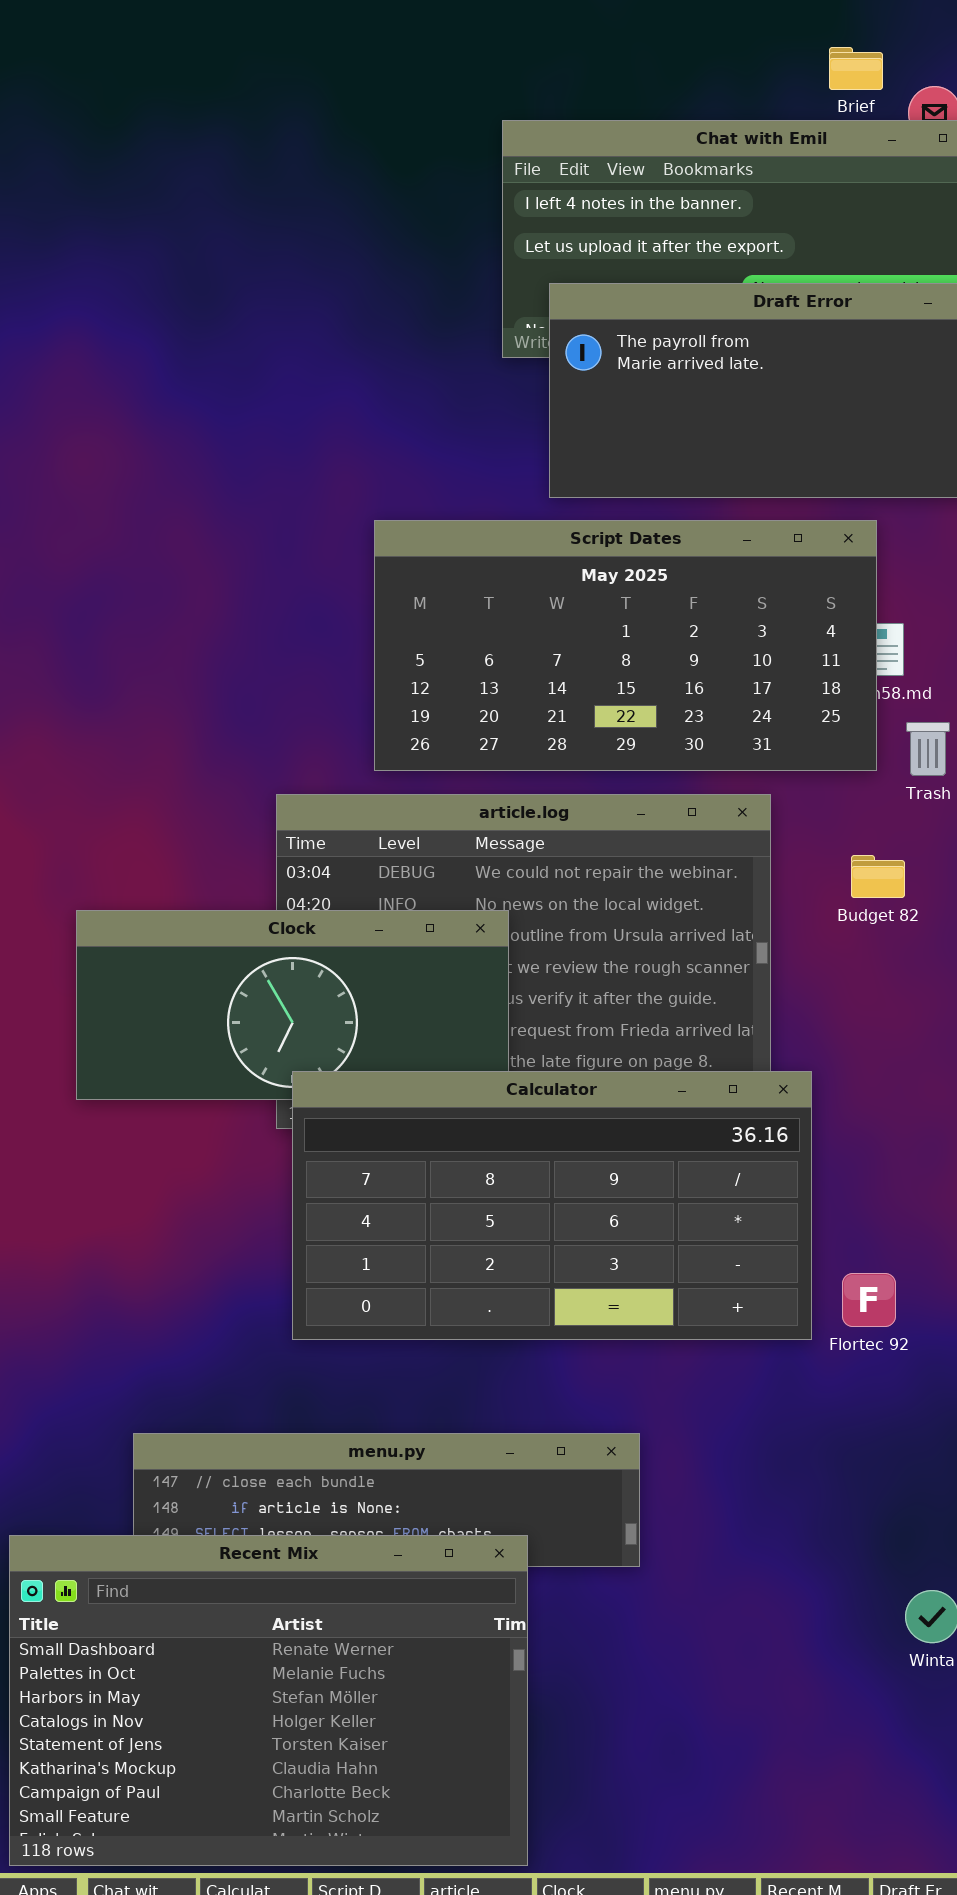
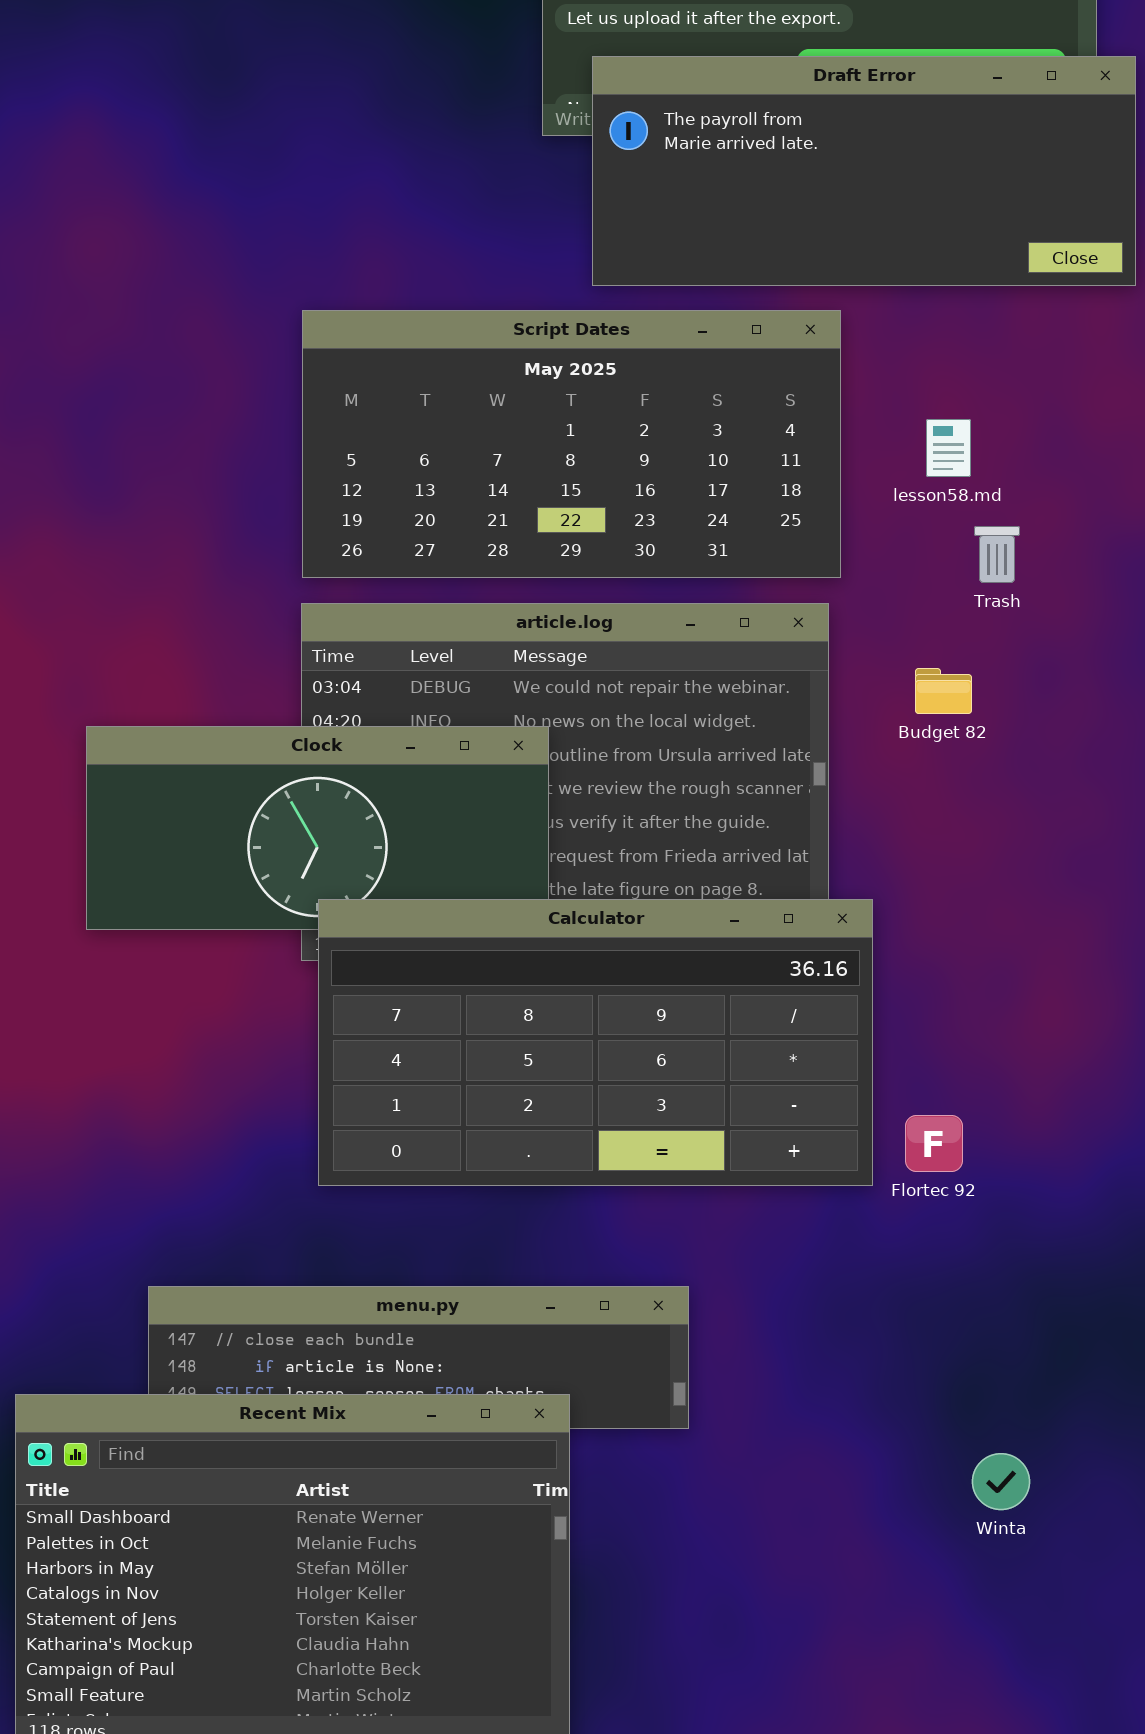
Script Dates: [374,520,877,771] -> [302,310,841,578], moved

